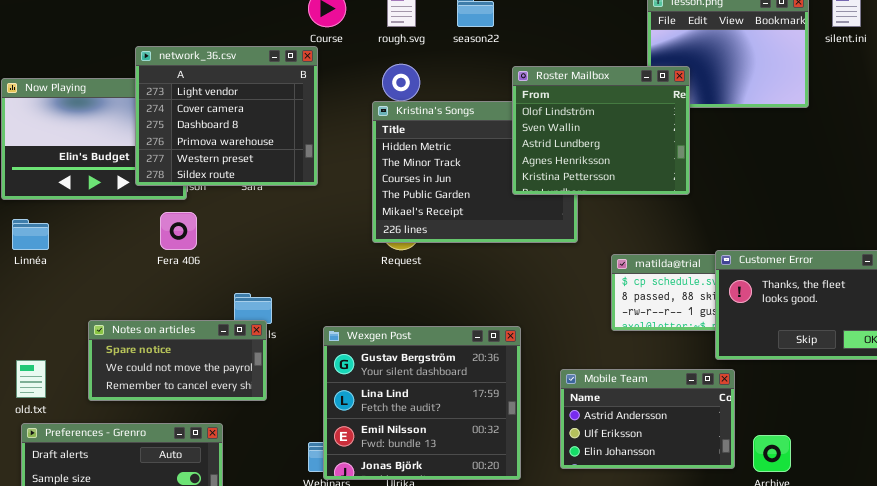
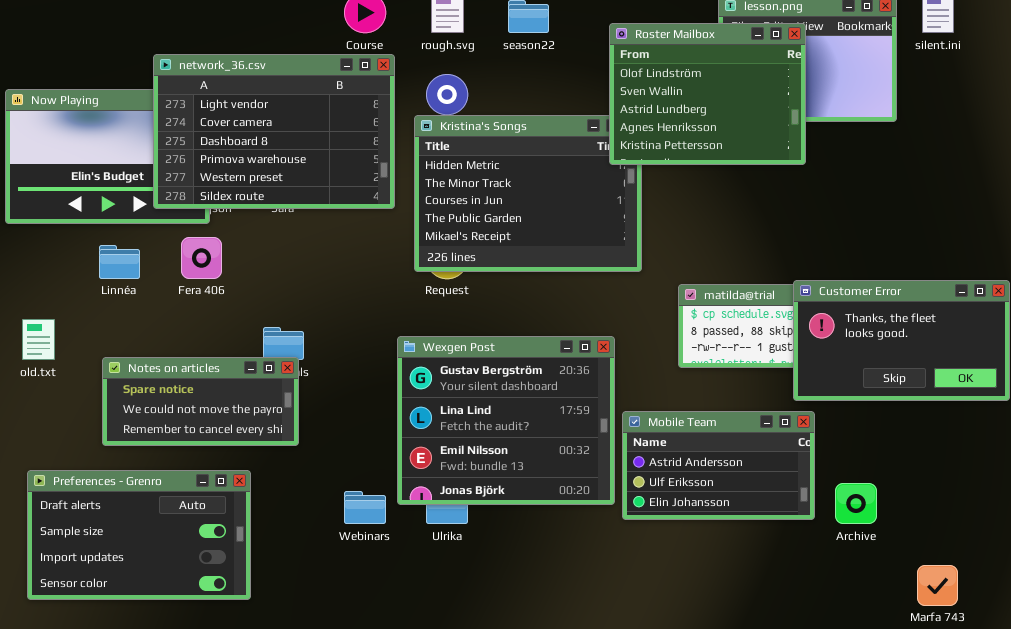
network_36.csv: [135,46,318,186] -> [153,54,395,209], resized
Roster Mailbox: [512,66,690,195] -> [609,23,806,165], moved
Linnéa: [12,219,49,250] -> [99,245,140,279], moved
Wexgen Post: [323,326,521,480] -> [397,336,615,505], moved
old.txt: [16,360,46,398] -> [22,319,55,360], moved

